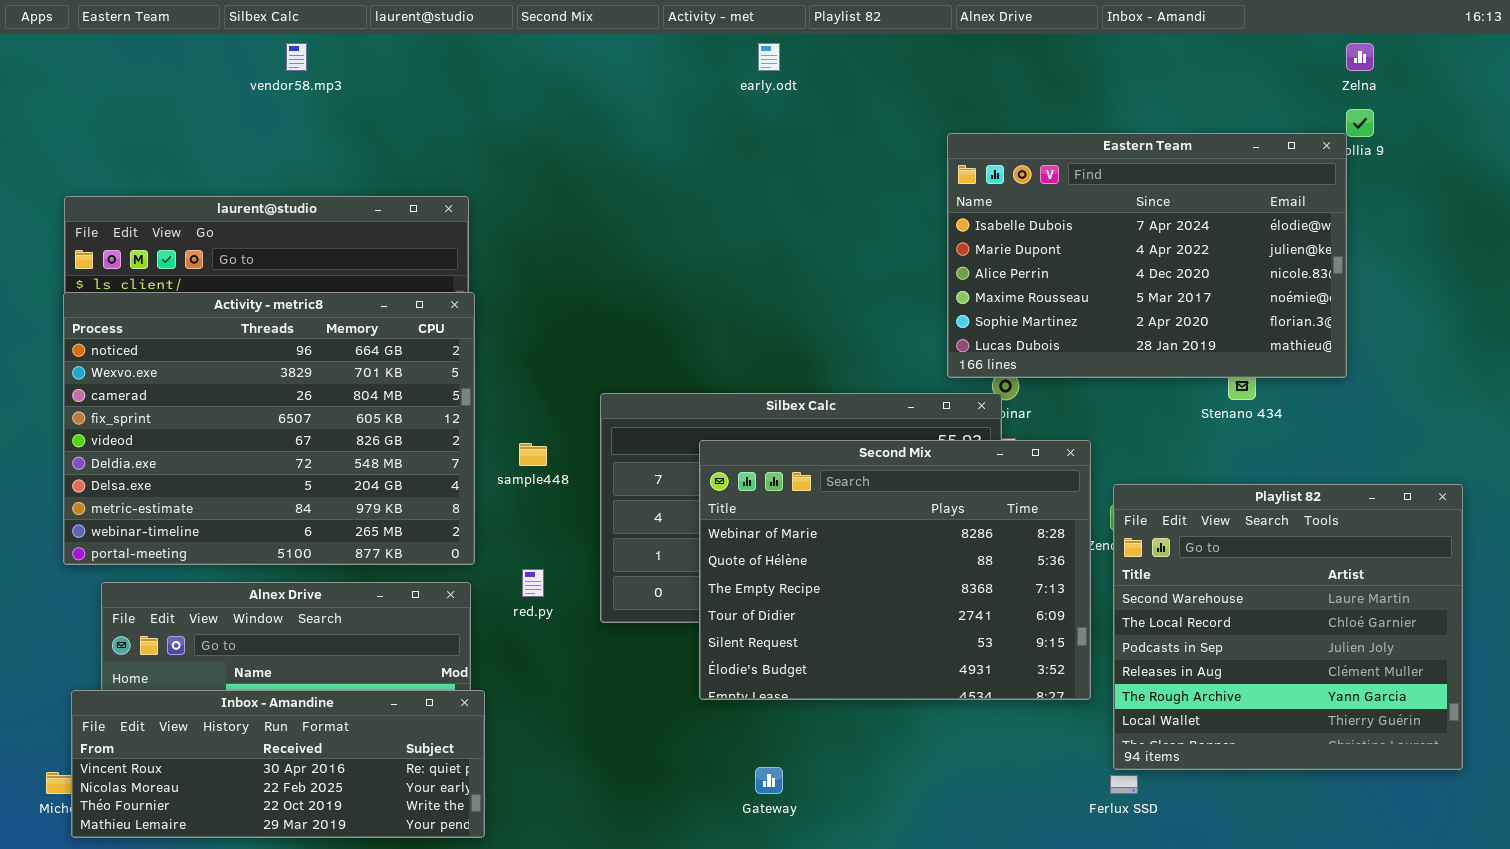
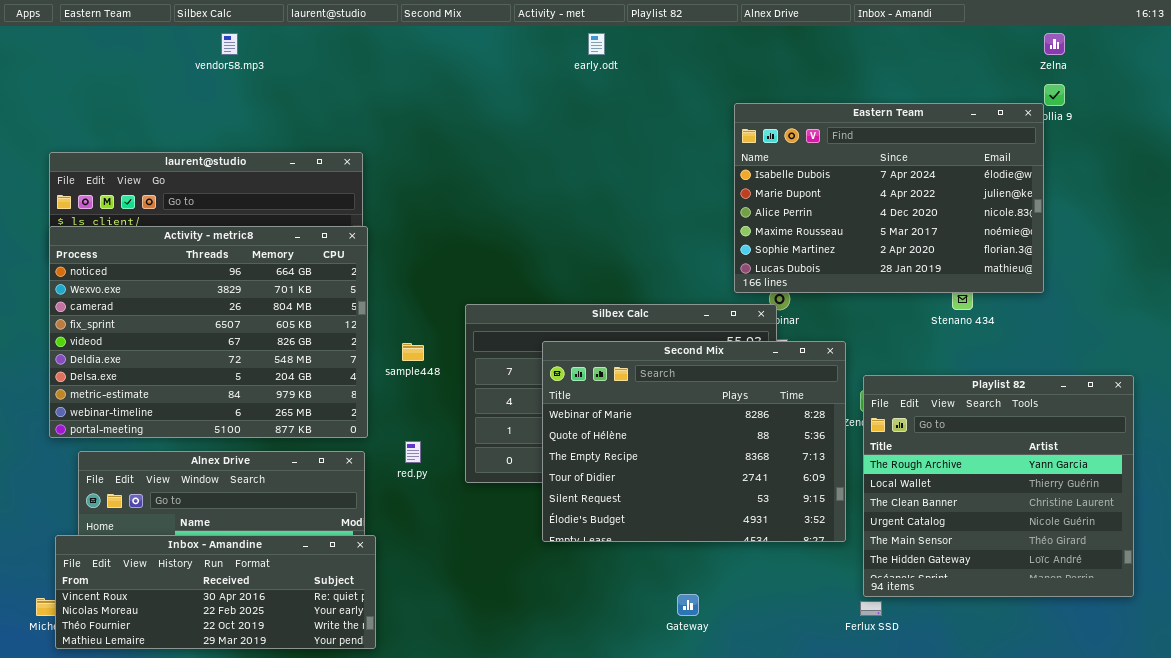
Playlist 82: [1113,484,1463,770] -> [863,375,1134,597], scrolled down 4 rows
Gateway: [755,767,783,794] -> [677,594,699,616], moved

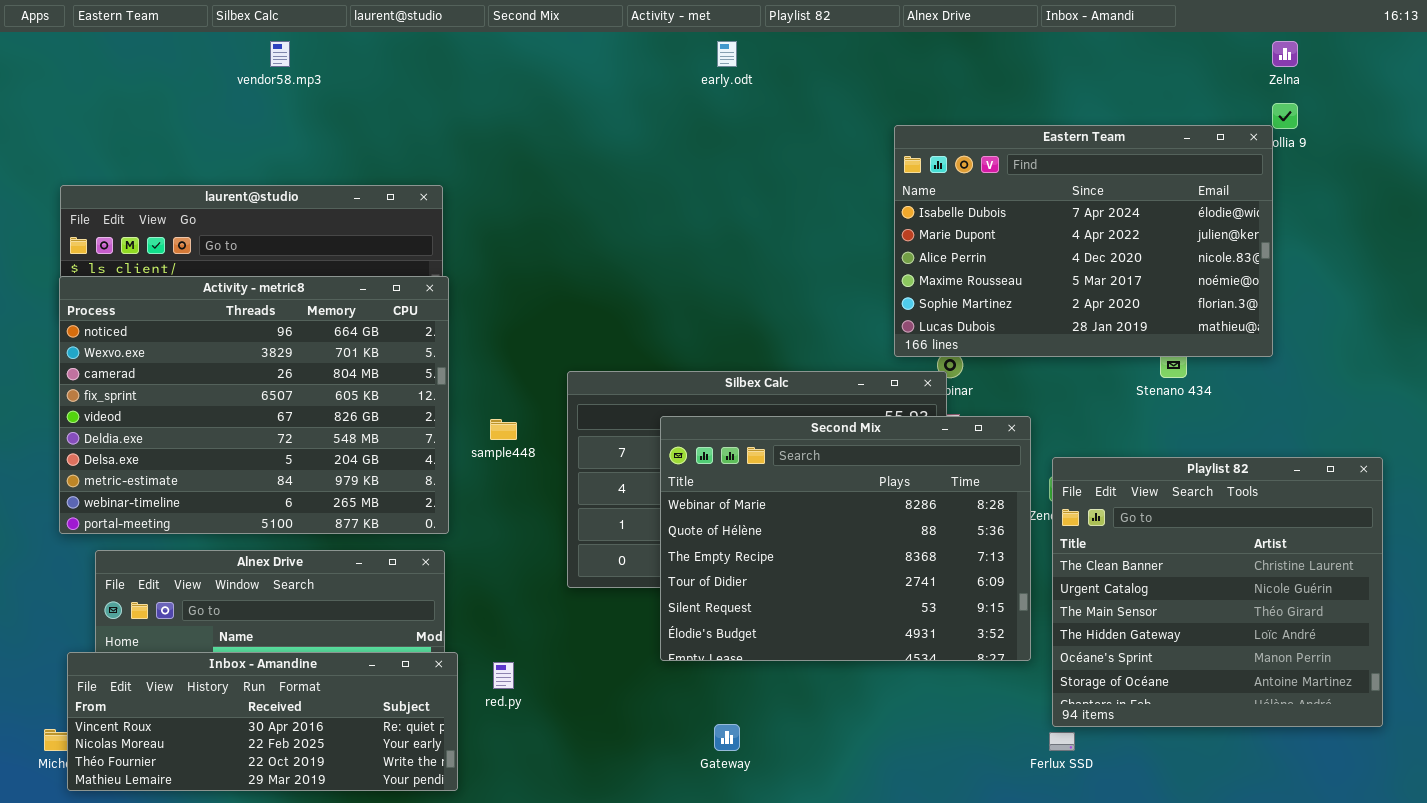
Playlist 82: [863,375,1134,597] -> [1052,457,1383,727], scrolled down 2 rows
red.py: [405,441,421,463] -> [493,662,514,689], moved
Gateway: [677,594,699,616] -> [714,724,740,751], moved

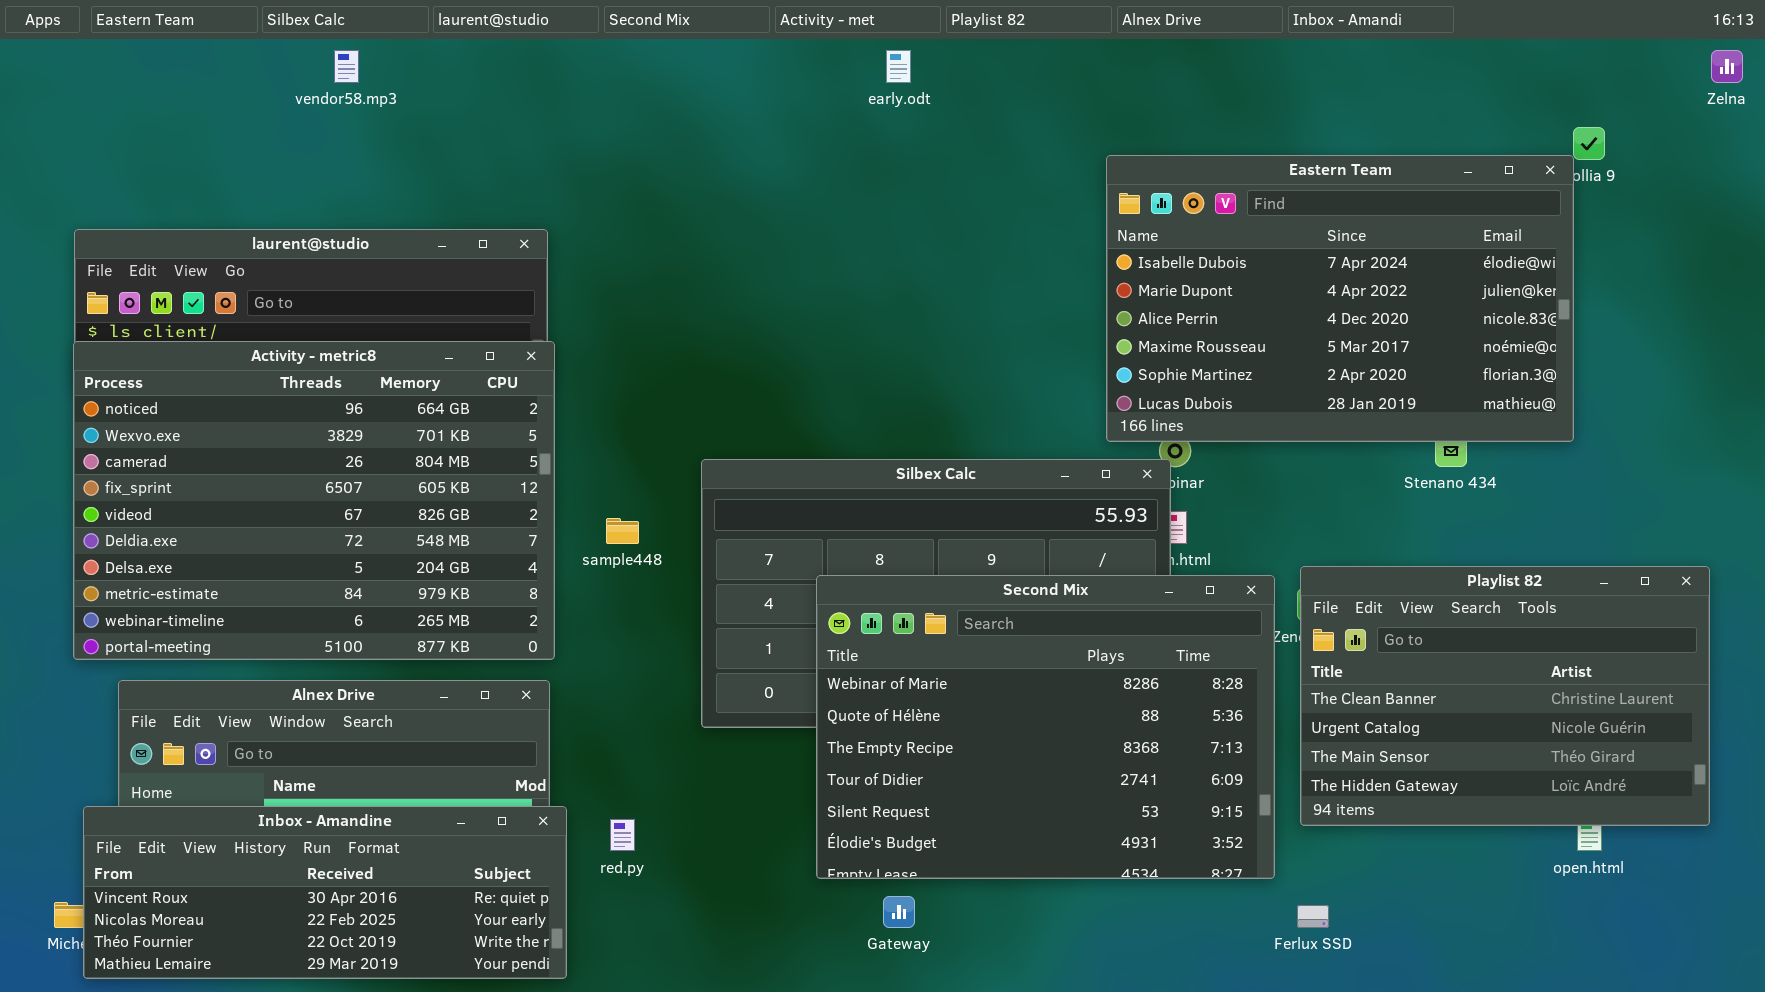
Zelna: [1272,41,1298,67] -> [1711,50,1743,83], moved
Second Mix: [660,416,1031,661] -> [816,575,1275,879], moved
Playlist 82: [1052,457,1383,727] -> [1300,566,1710,826], resized

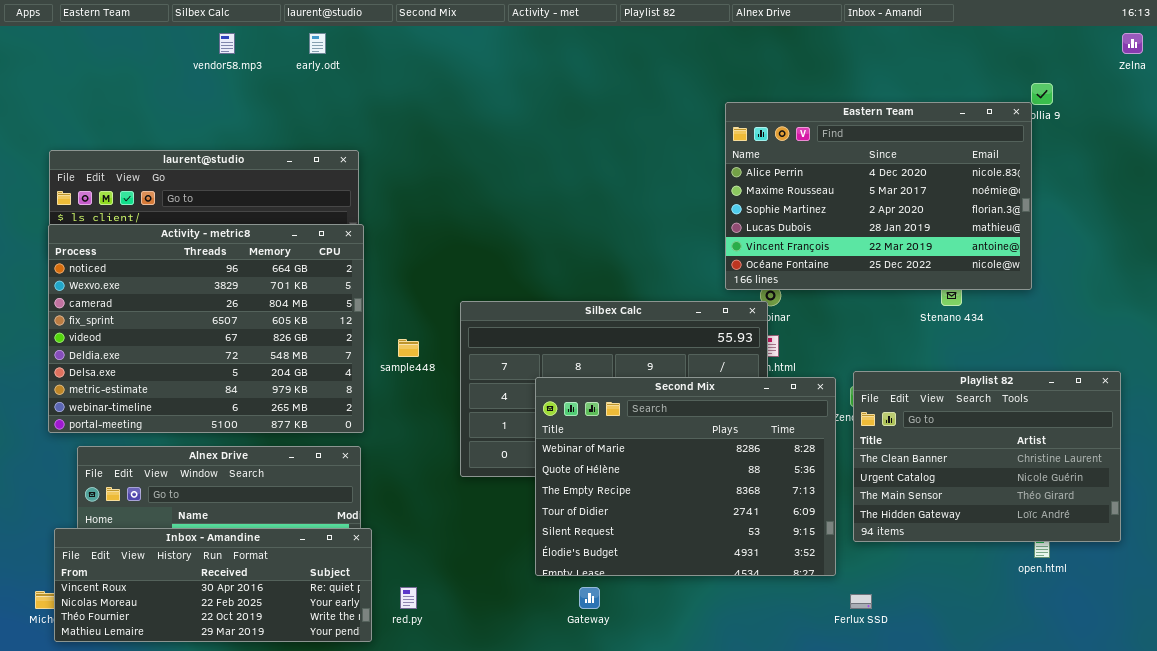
early.odt: [886,50,911,83] -> [309,33,326,54], moved
Eastern Team: [1106,155,1574,442] -> [725,102,1032,290], scrolled down 2 rows
red.py: [610,819,635,851] -> [400,587,417,609], moved

